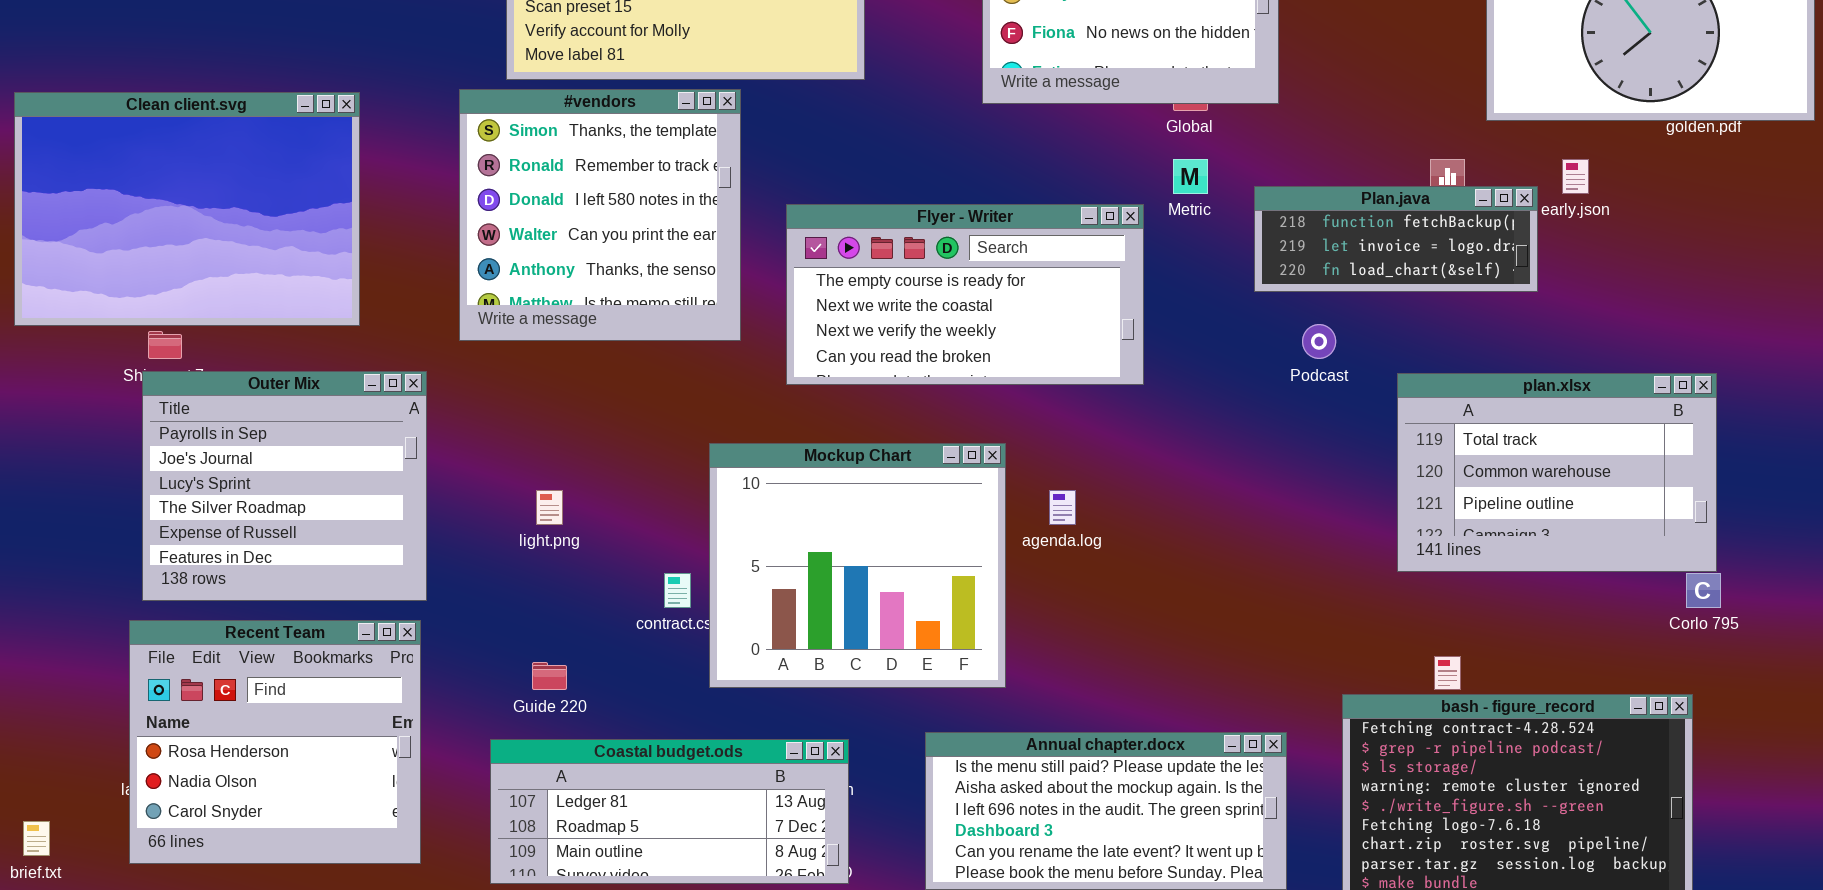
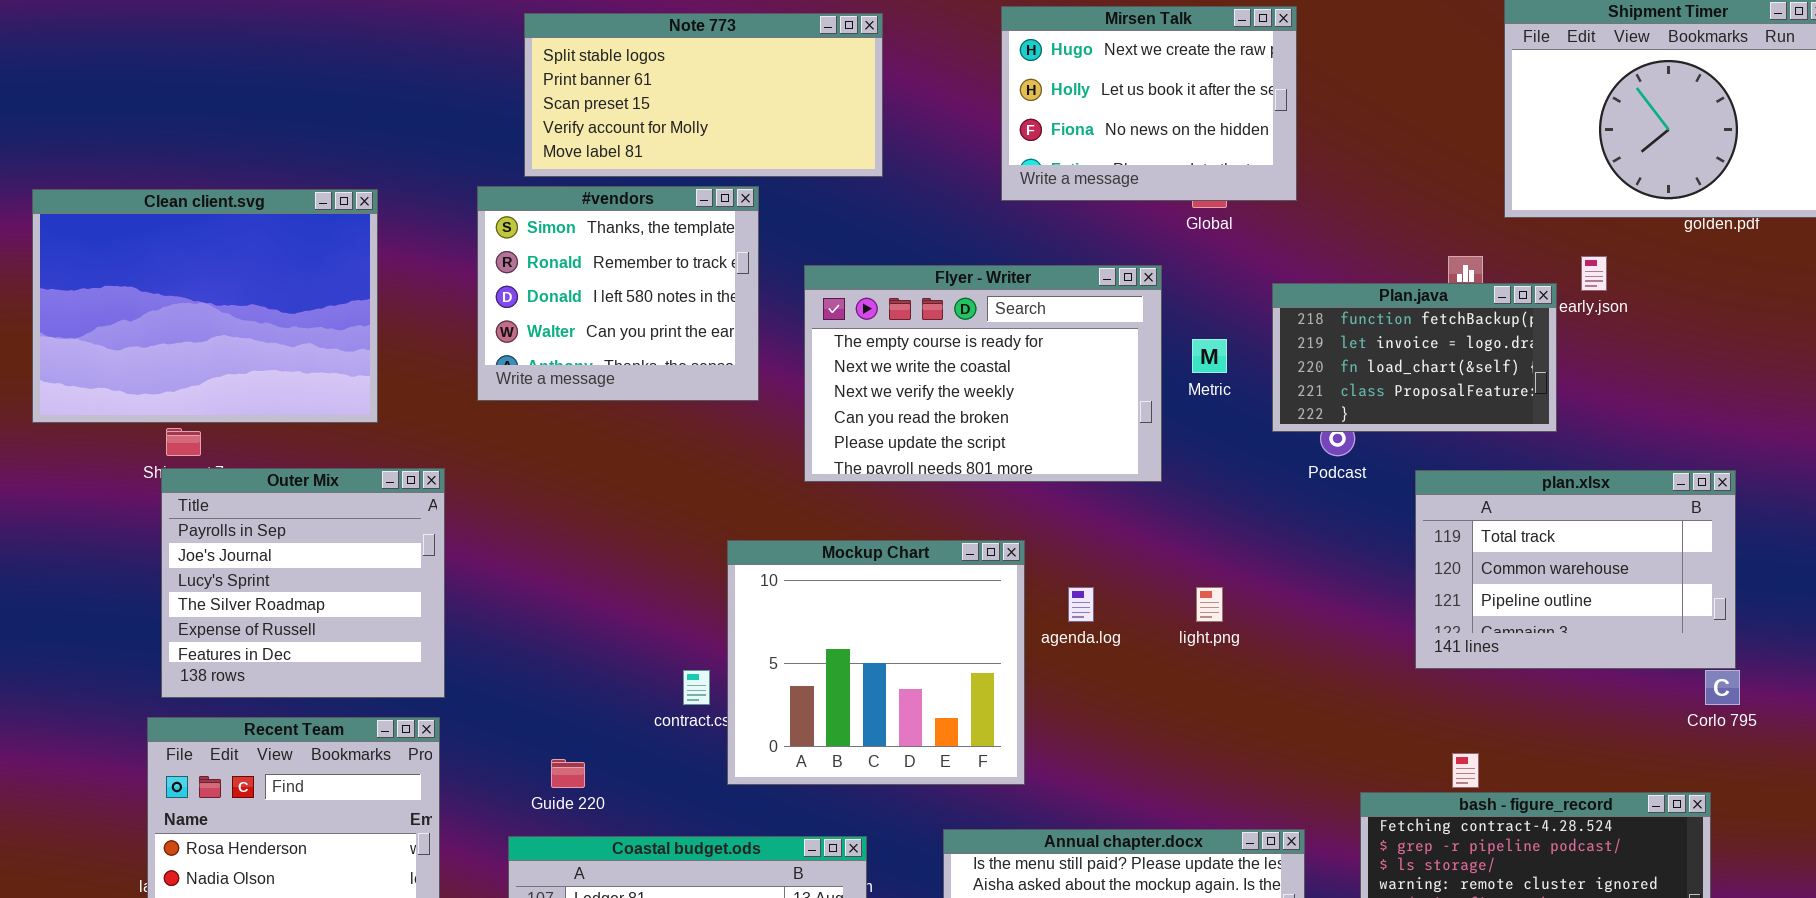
#vendors: [459,89,741,341] -> [477,186,759,401], resized
Metric: [1173,159,1208,194] -> [1192,339,1227,373], moved
Plan.java: [1254,186,1538,292] -> [1272,283,1557,432], resized
Flyer - Writer: [786,204,1144,385] -> [804,265,1162,482], resized
light.png: [536,490,563,525] -> [1196,587,1223,622], moved

